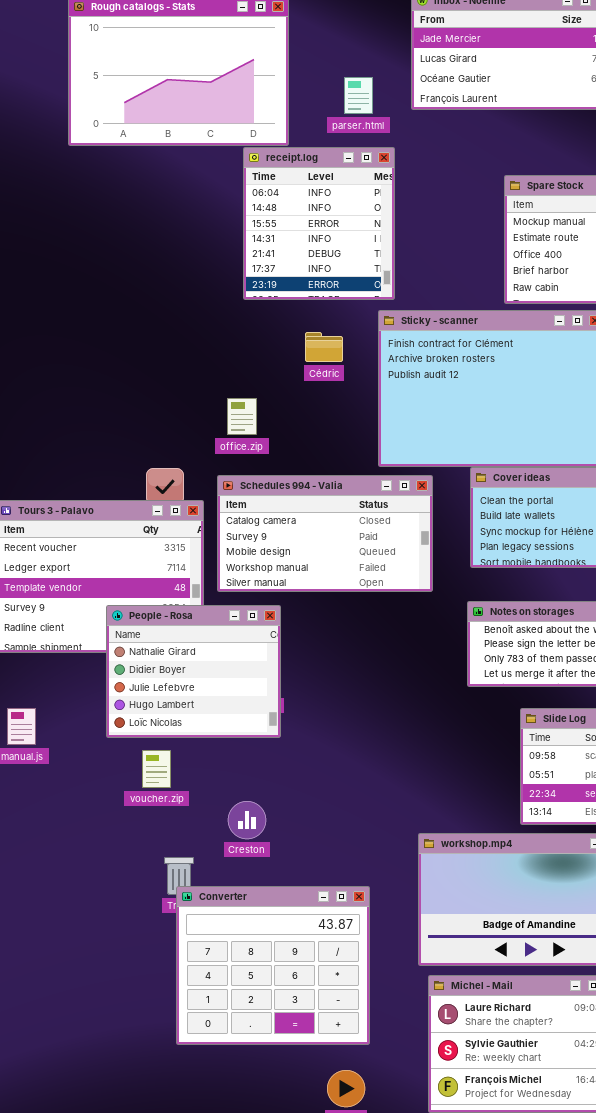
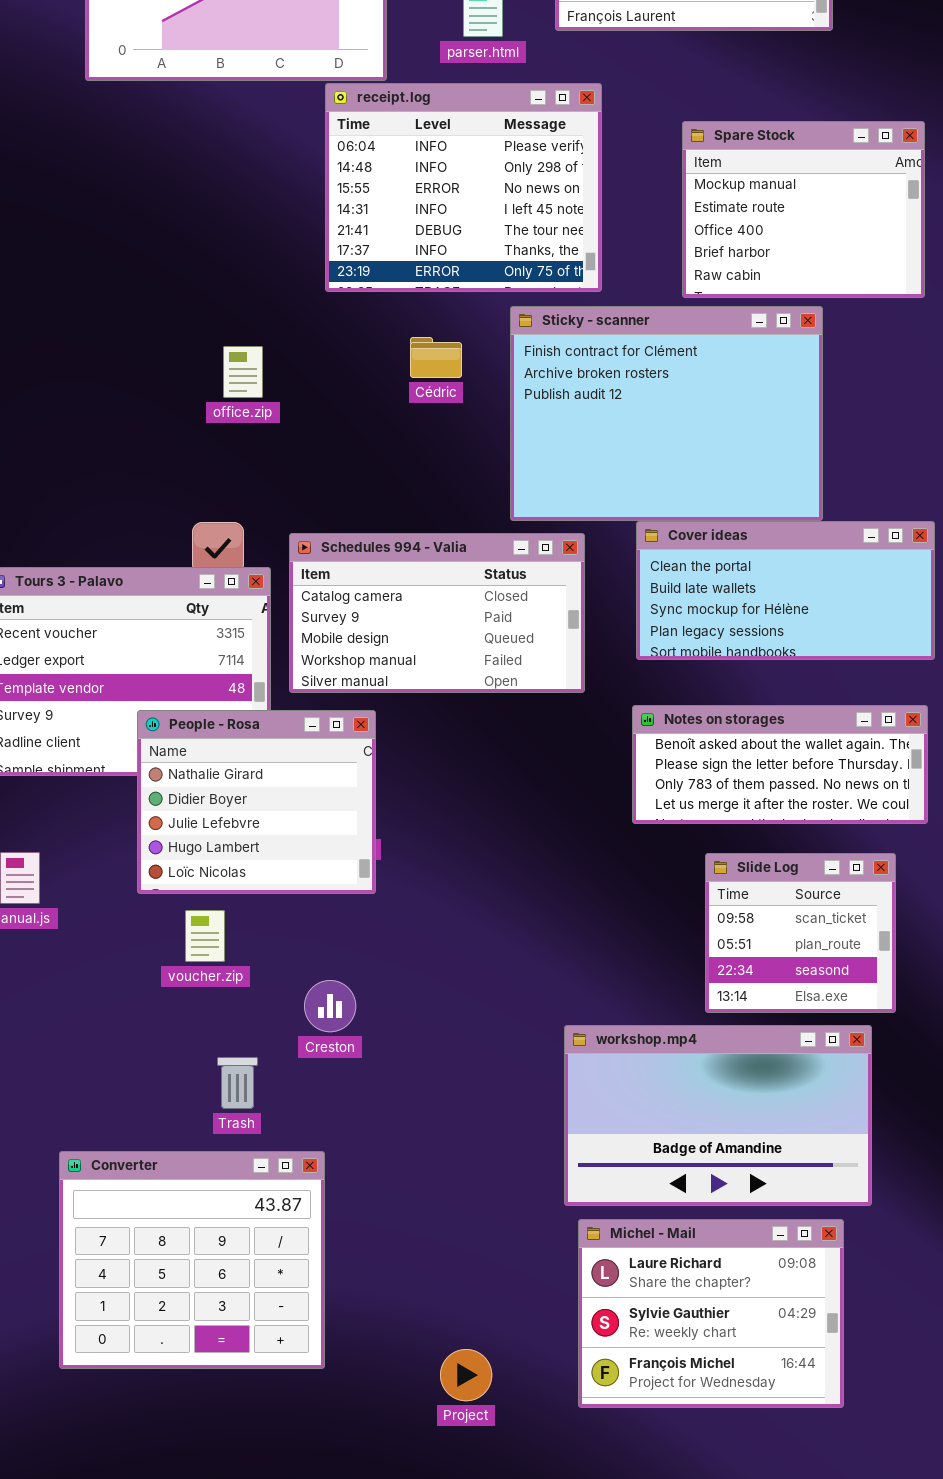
receipt.log: [243,147,395,300] -> [325,83,602,292], resized
office.zip: [227,398,257,435] -> [223,346,263,398], moved
Converter: [176,886,370,1045] -> [59,1151,325,1369], moved

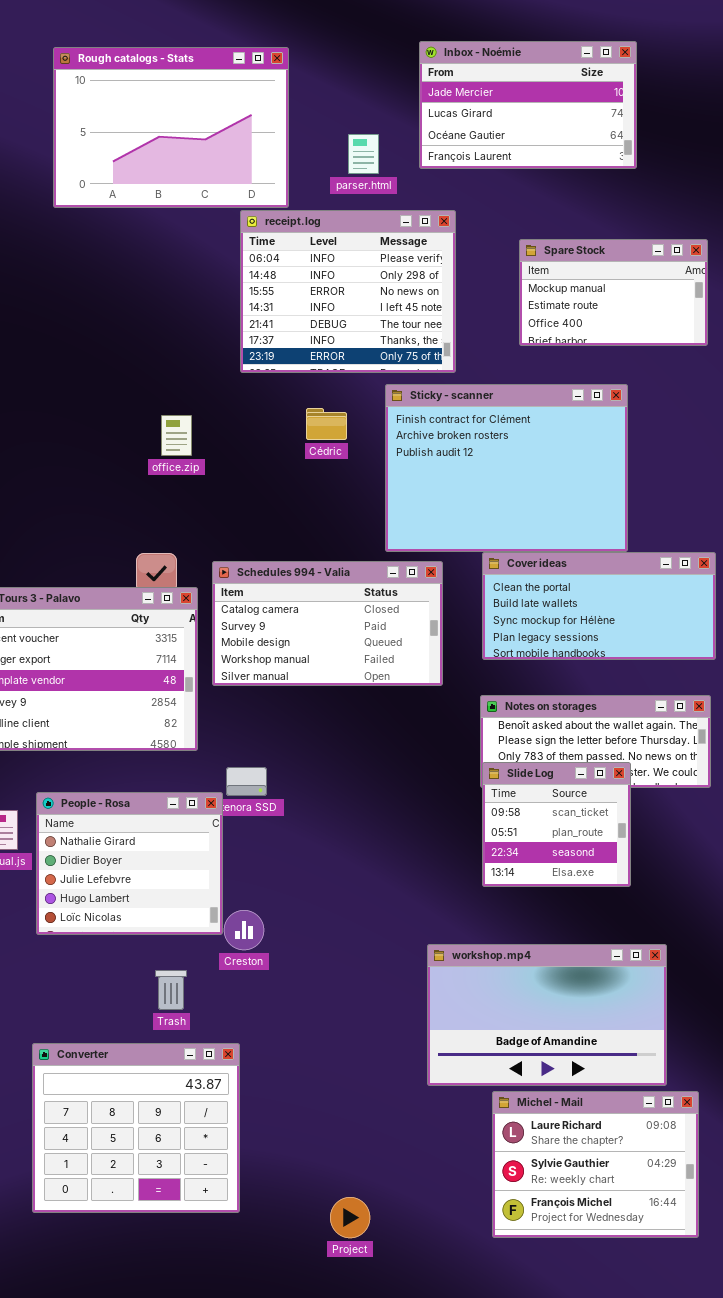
Spare Stock: [682,121,925,298] -> [519,239,708,346], resized
People - Rosa: [137,710,376,894] -> [36,792,223,935], moved
Slide Log: [705,853,896,1013] -> [482,762,631,887], moved
Michel - Mail: [578,1219,844,1408] -> [492,1091,699,1238], moved

